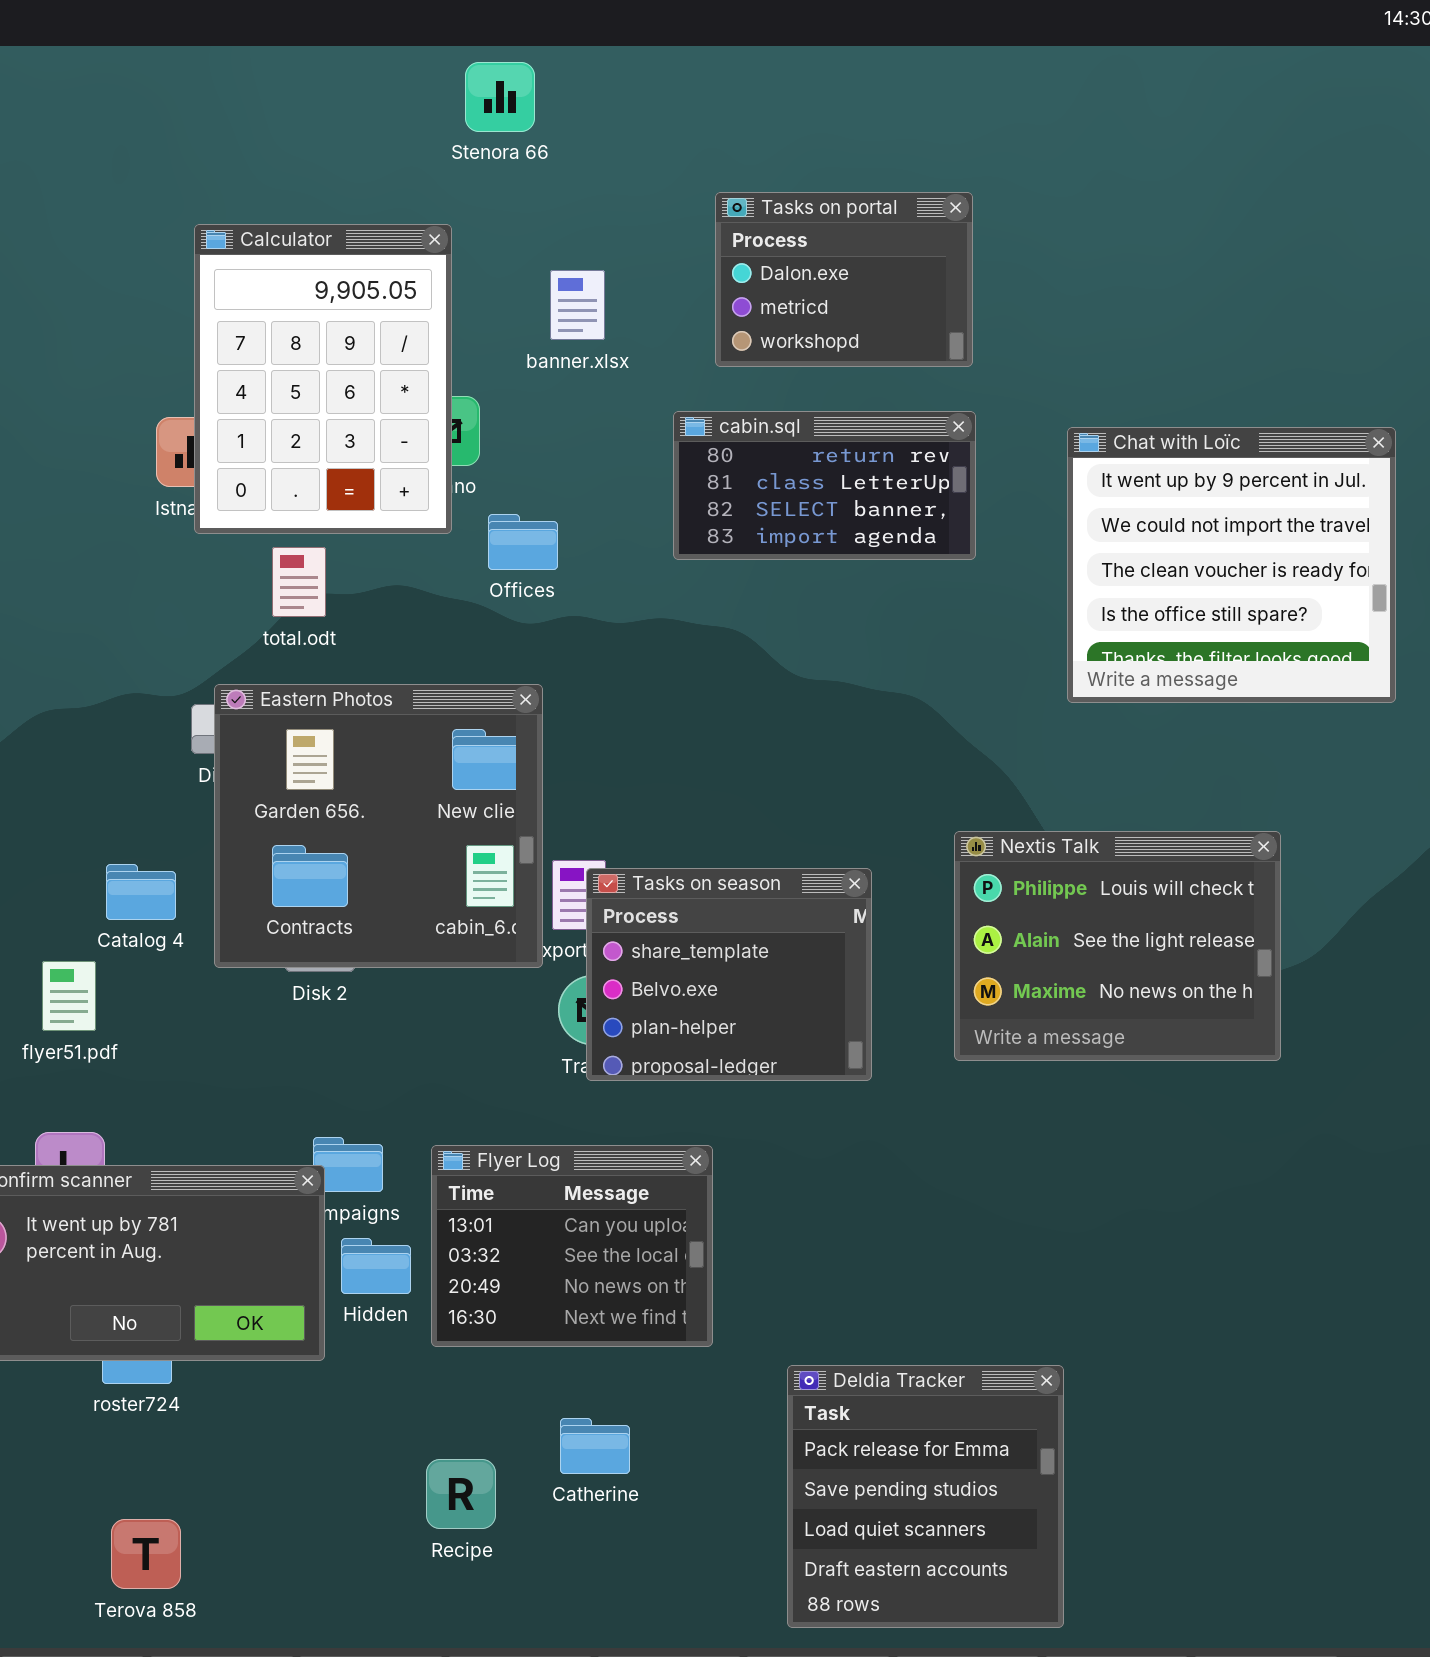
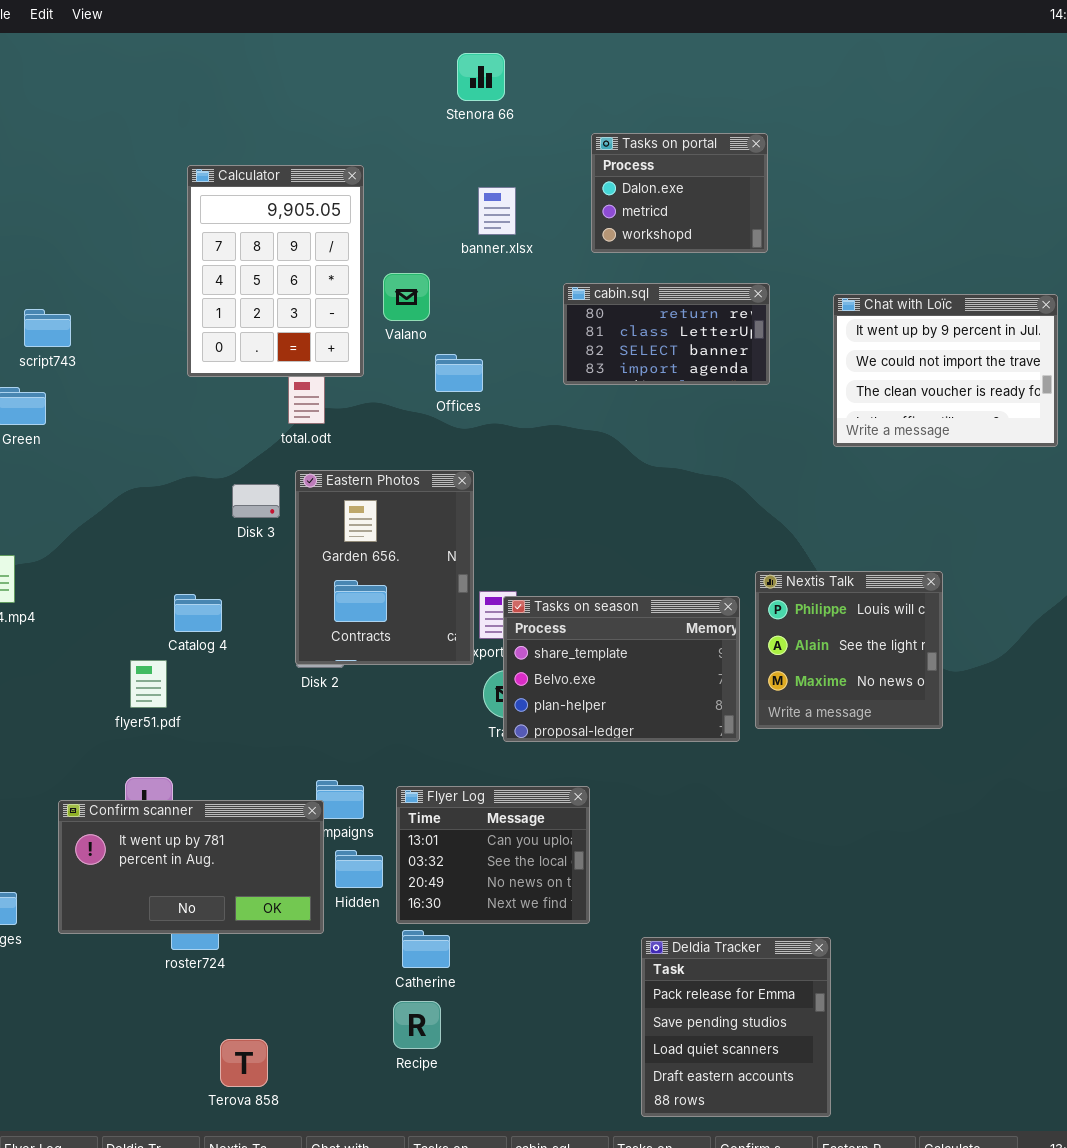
Stenora 66: [465,62,535,132] -> [457,53,505,101], moved
Calculator: [194,224,452,534] -> [187,165,364,377], moved
Chat with Loïc: [1067,427,1396,703] -> [833,294,1058,447], resized
Eastern Photos: [214,684,543,968] -> [295,470,474,665], resized
Nextis Talk: [954,831,1281,1061] -> [755,571,943,729], resized
Tasks on season: [586,868,872,1081] -> [503,596,740,742], resized
Catherine: [560,1418,630,1474] -> [402,930,450,968], moved
Terova 858: [111,1519,181,1589] -> [220,1039,268,1087], moved

